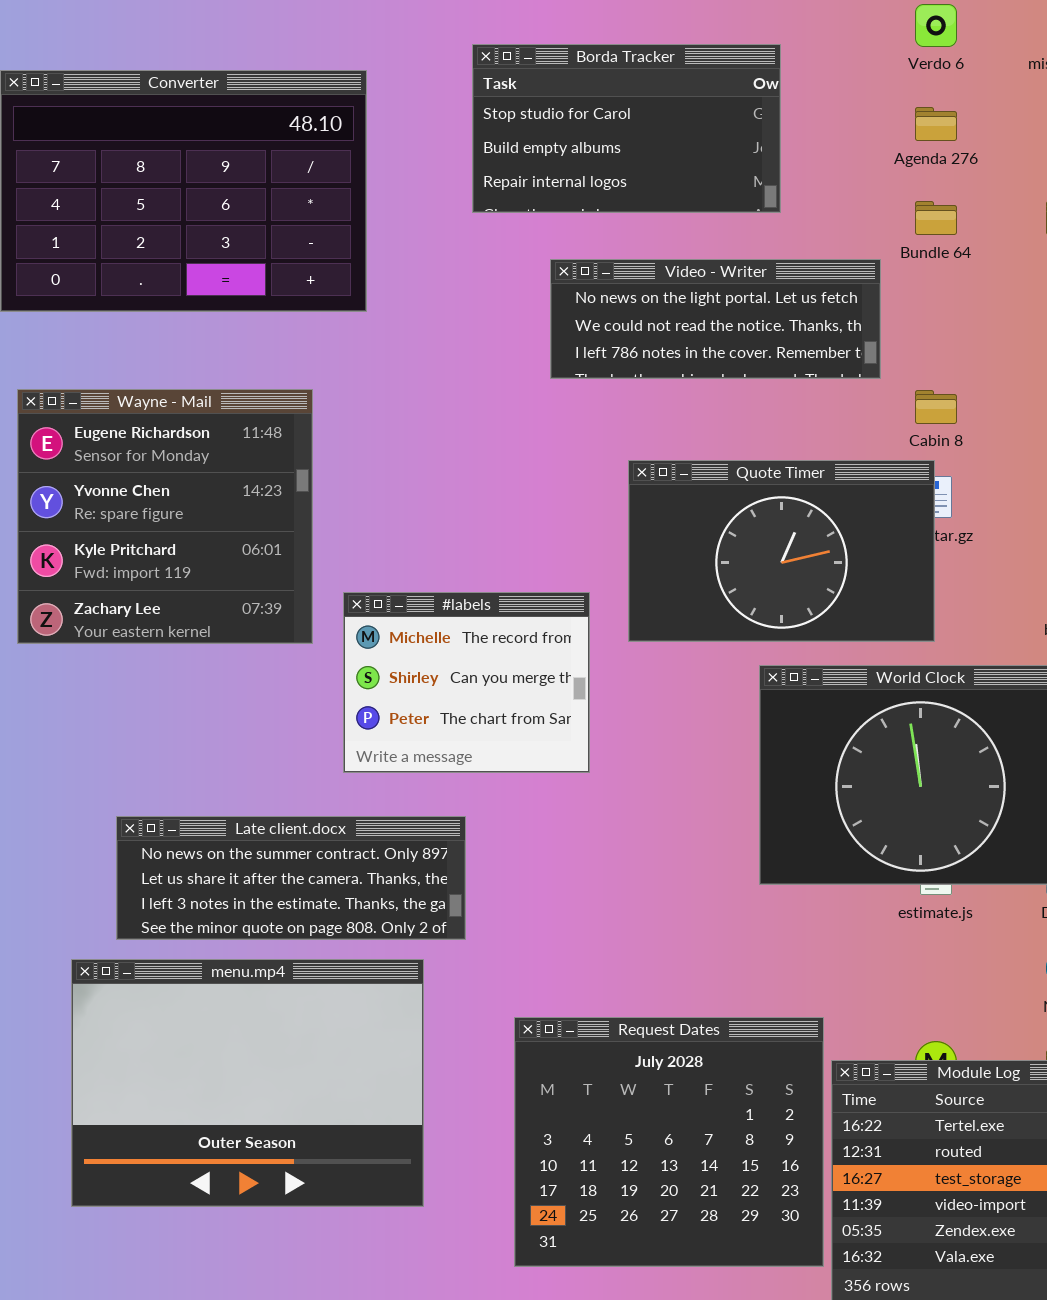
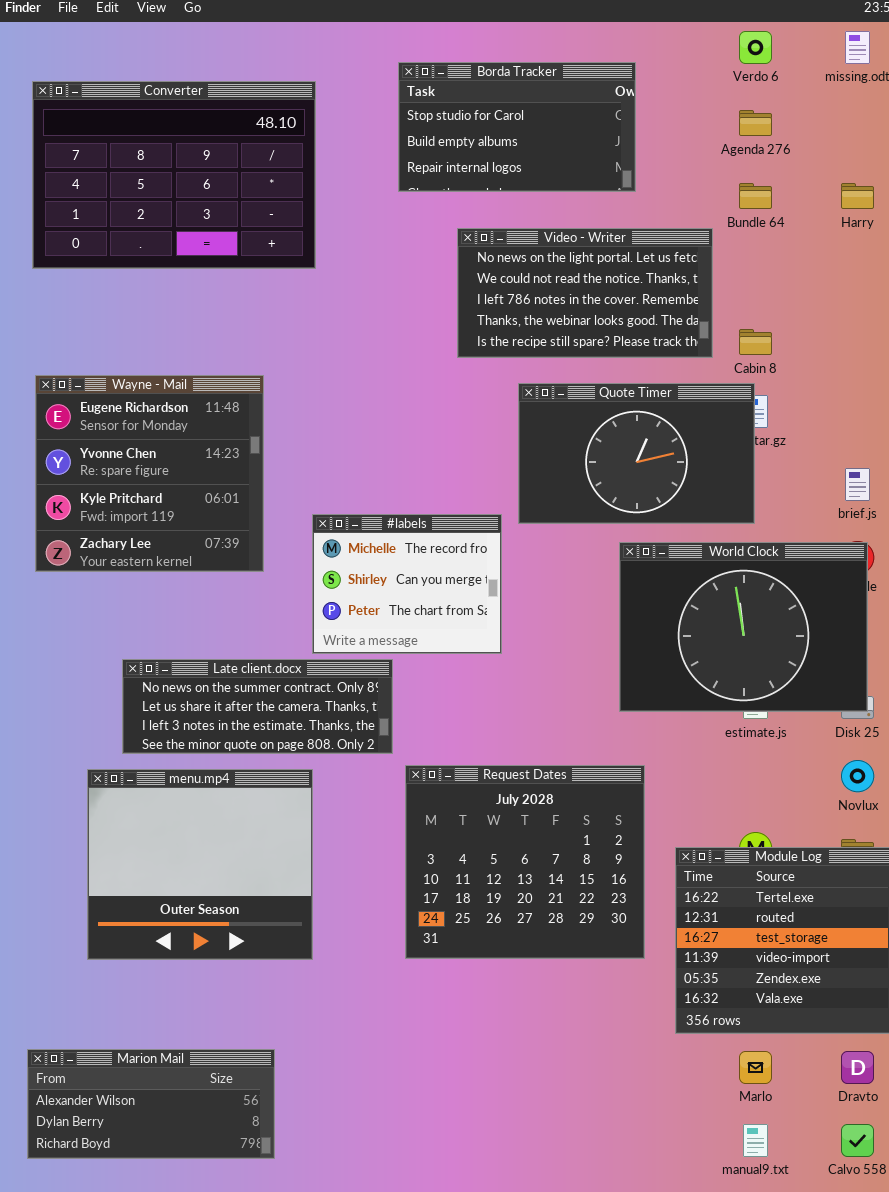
Video - Writer: [550,259,881,379] -> [457,228,713,358], resized
Wayne - Mail: [17,389,313,644] -> [35,375,264,572], moved
#labels: [343,592,590,773] -> [312,514,502,654], moved
menu.mp4: [71,959,424,1207] -> [87,769,313,960], resized
Request Dates: [514,1017,824,1267] -> [405,765,645,959], moved

